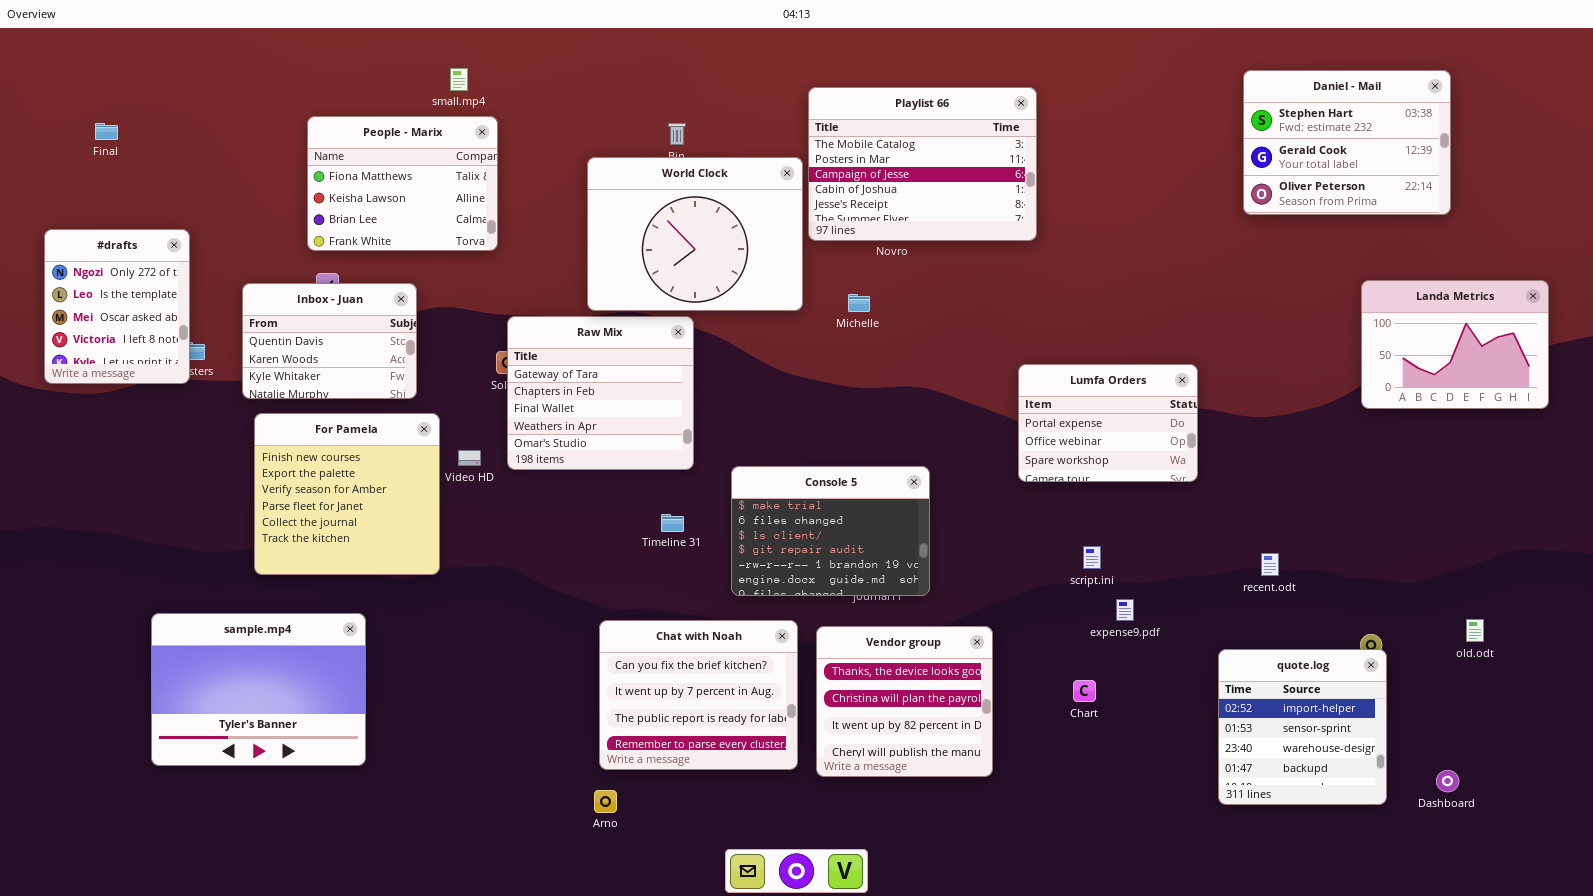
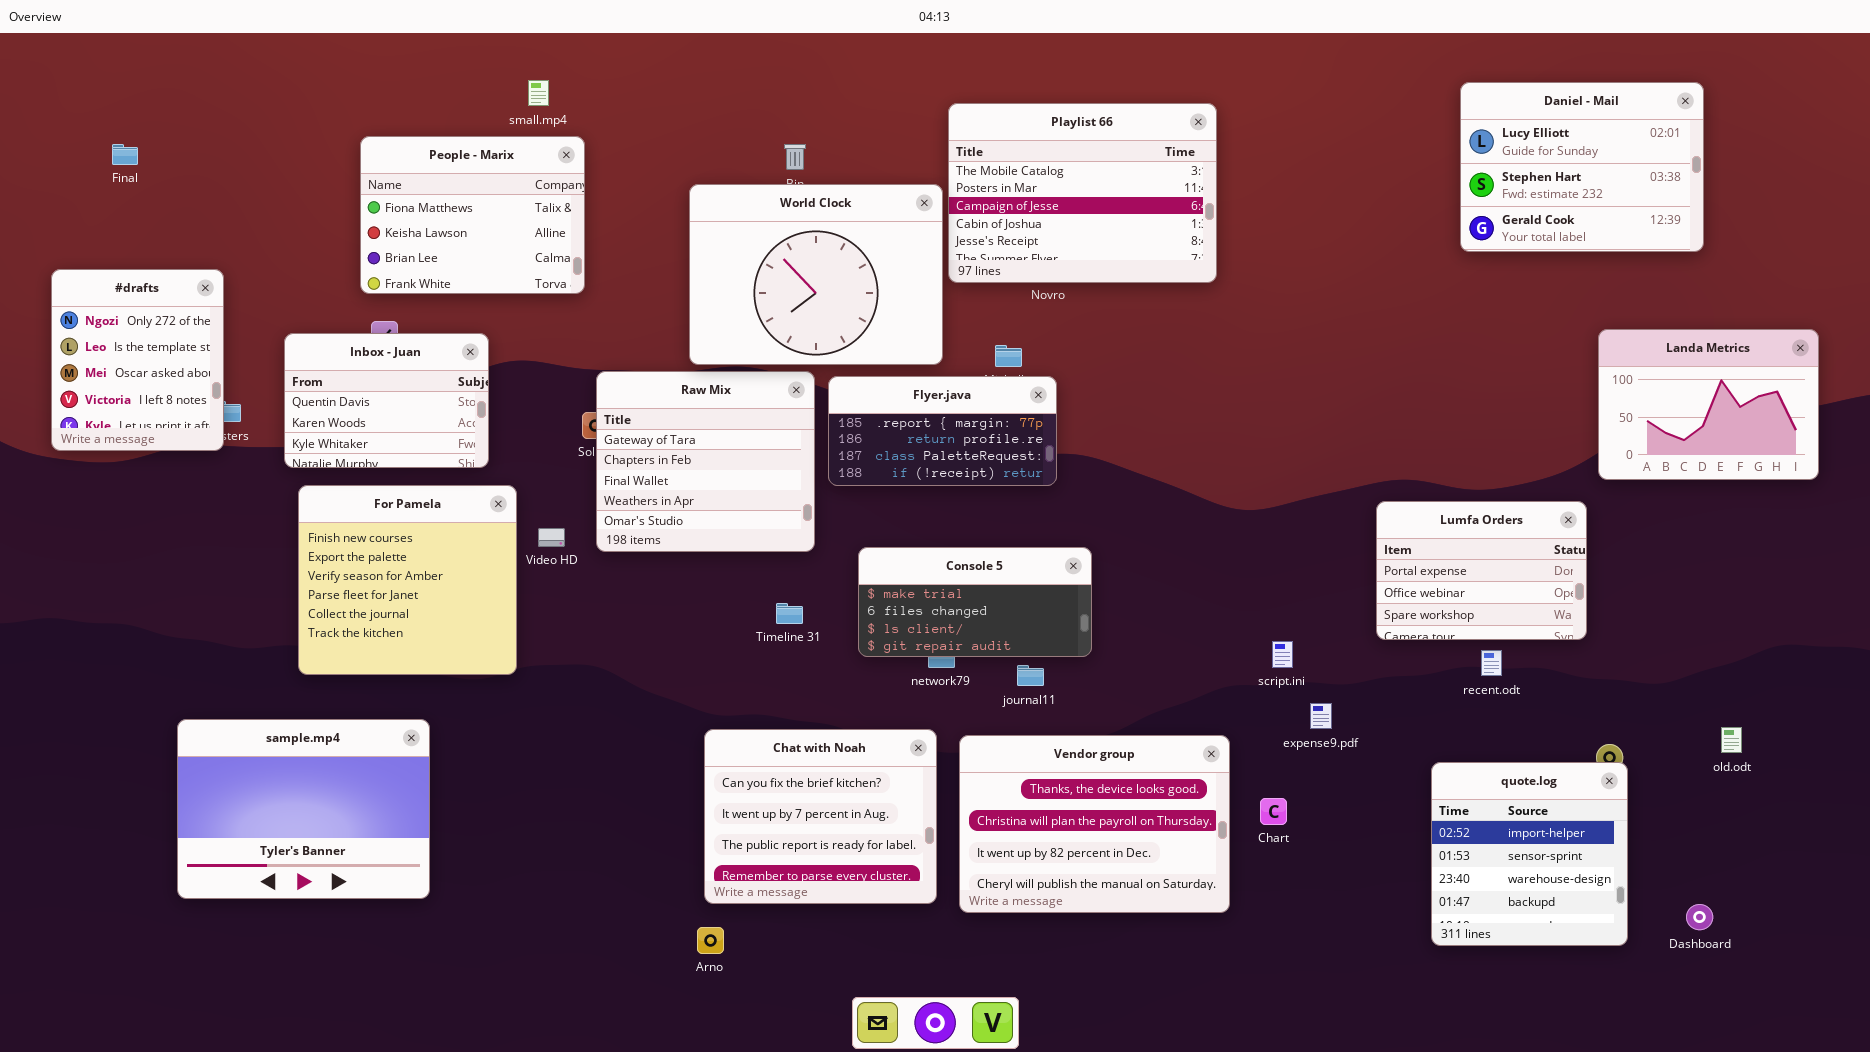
Daniel - Mail: [1243,70,1451,215] -> [1460,82,1704,252], scrolled up 1 row
Flyer.java: none -> [828,376,1057,486], opened
Lumfa Orders: [1018,364,1198,482] -> [1376,501,1587,640], moved
Console 5: [731,466,930,596] -> [858,547,1092,657], resized
Vendor group: [816,626,993,777] -> [959,735,1230,913], resized

